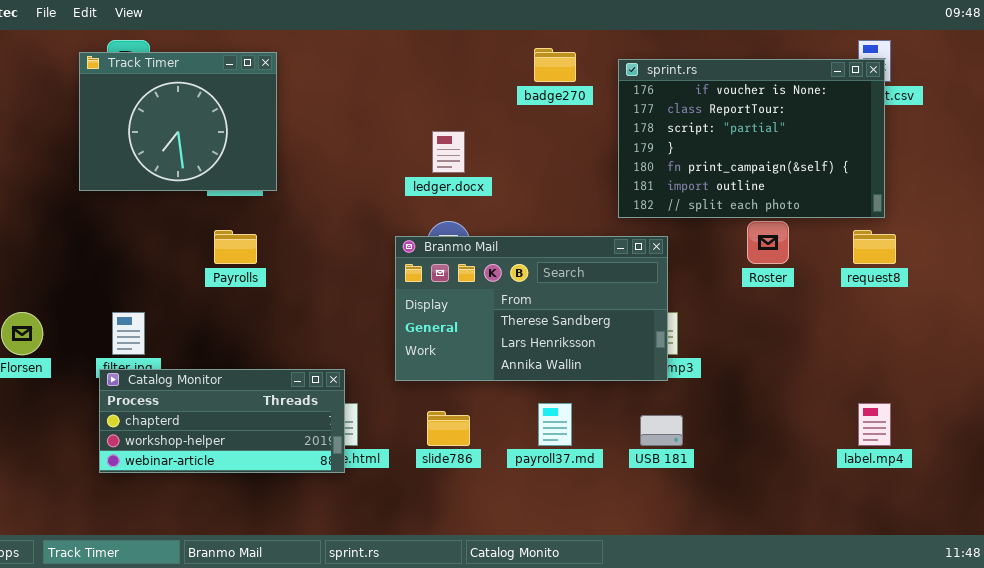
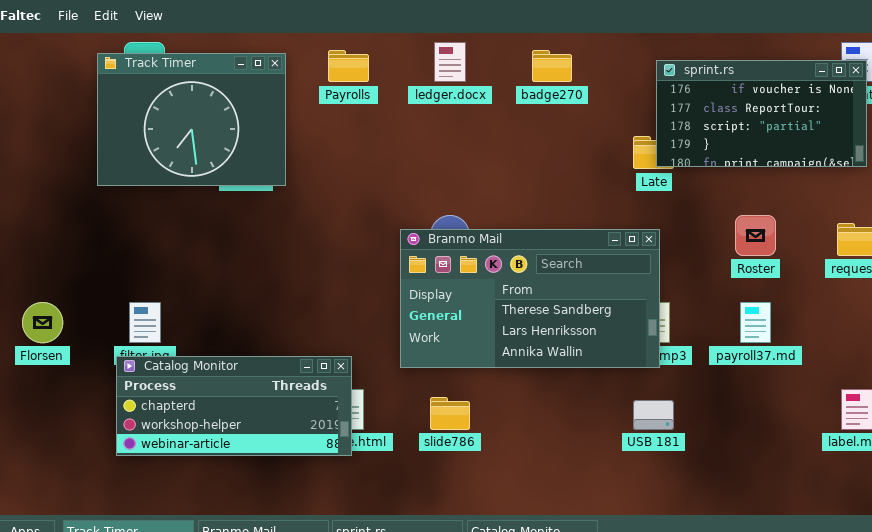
sprint.rs: [618,59,885,218] -> [656,60,867,167], resized
ledger.docx: [432,131,465,173] -> [434,42,466,82], moved
Payrolls: [214,230,257,264] -> [328,50,369,82], moved
payroll37.md: [538,403,572,446] -> [740,302,771,343], moved

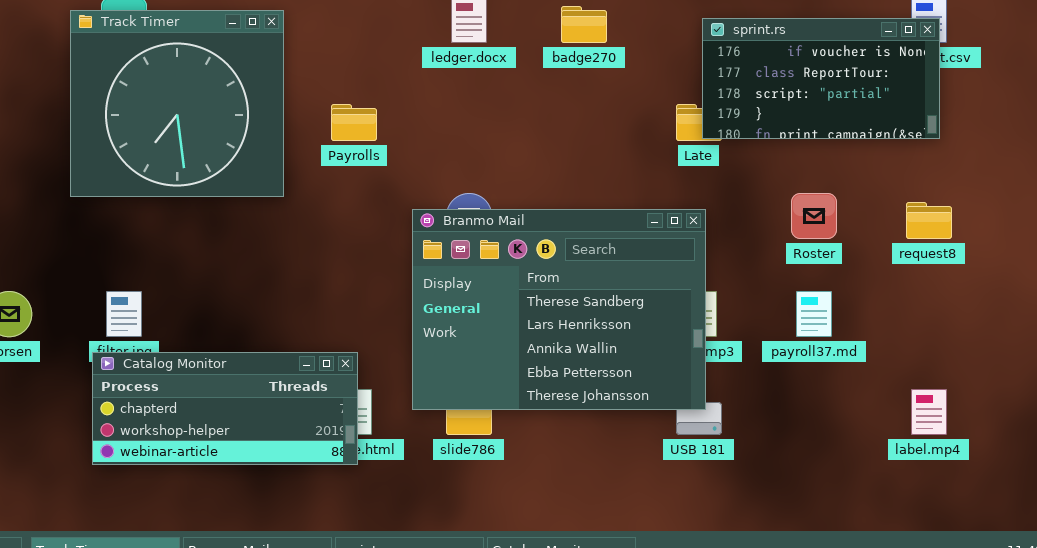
Payrolls: [328,50,369,82] -> [331,104,377,141], moved
Track Timer: [97,53,286,186] -> [70,10,284,197], resized
Branmo Mail: [400,229,660,368] -> [412,209,706,410], resized

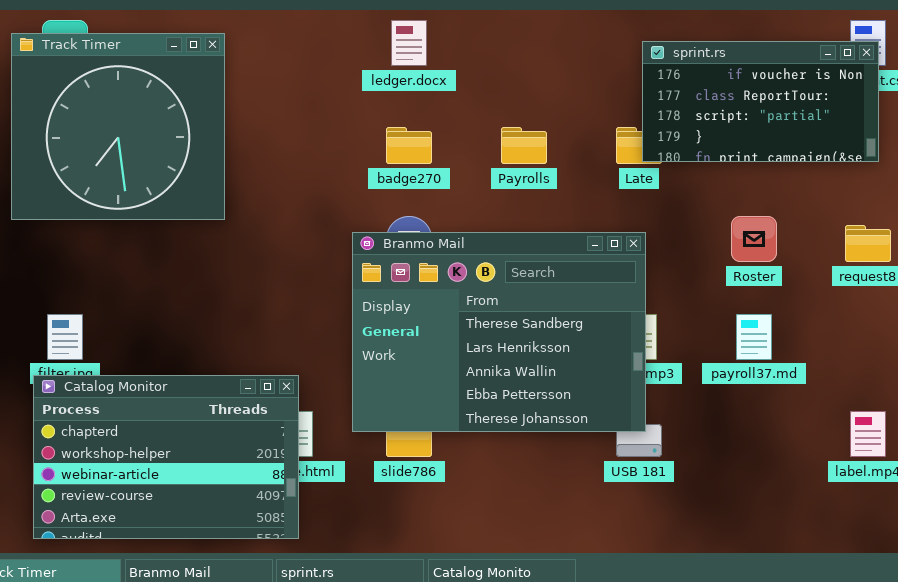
badge270: [561,6,607,43] -> [386,127,432,164], moved
Payrolls: [331,104,377,141] -> [501,127,547,164], moved
Catalog Monitor: [92,352,358,465] -> [33,375,299,539], resized

